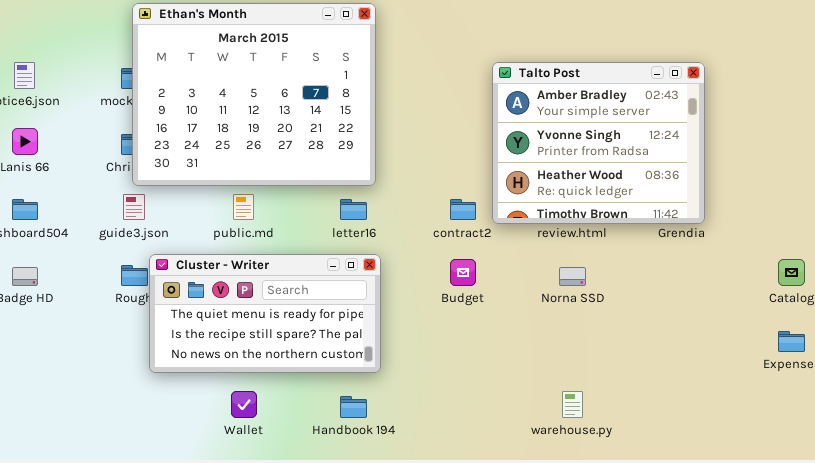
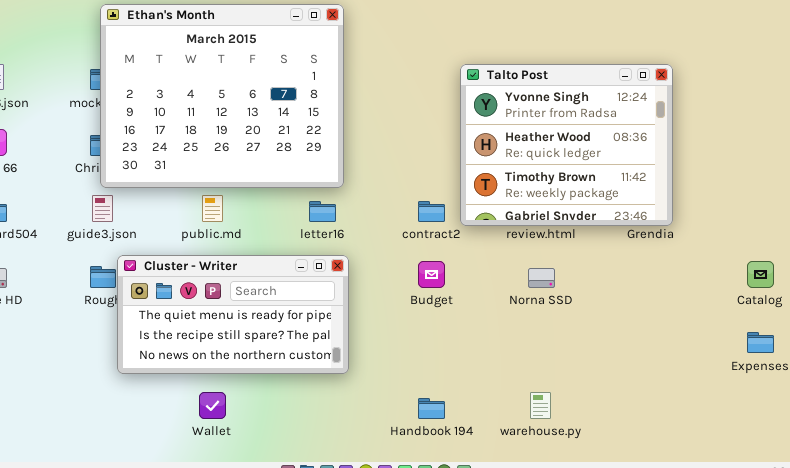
Talto Post: [492,62,705,224] -> [460,64,673,226], scrolled down 1 row
Handbook 194: [340,396,367,418] -> [418,398,445,419], moved

